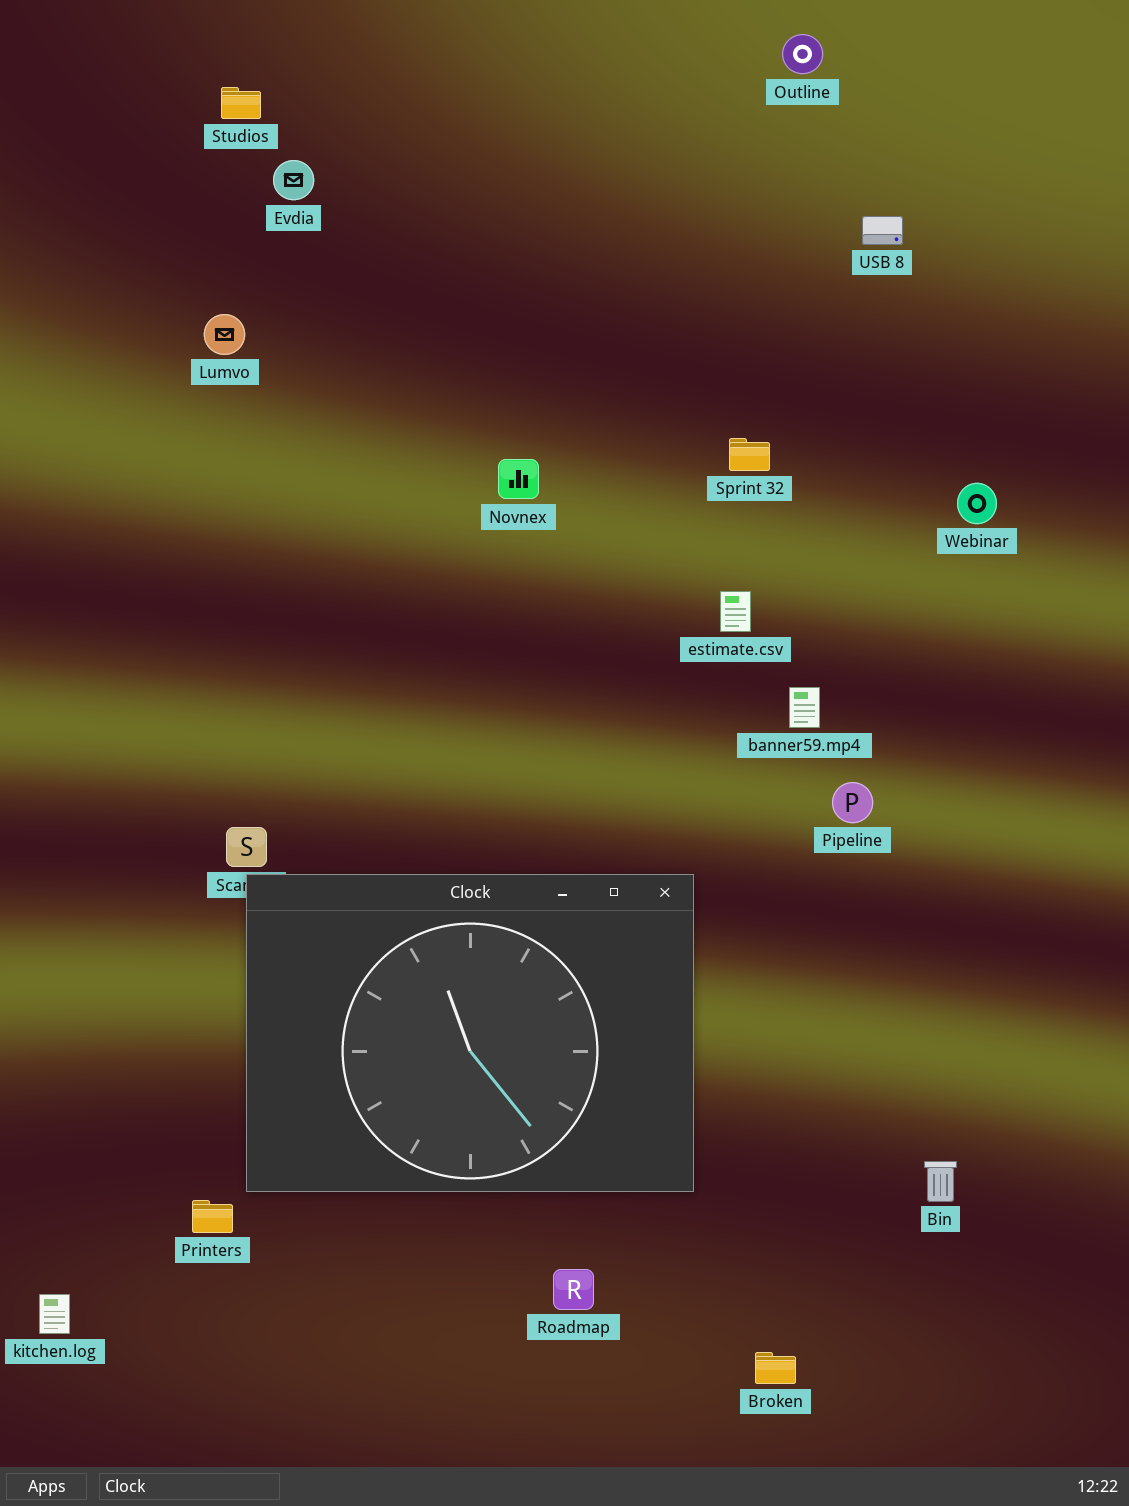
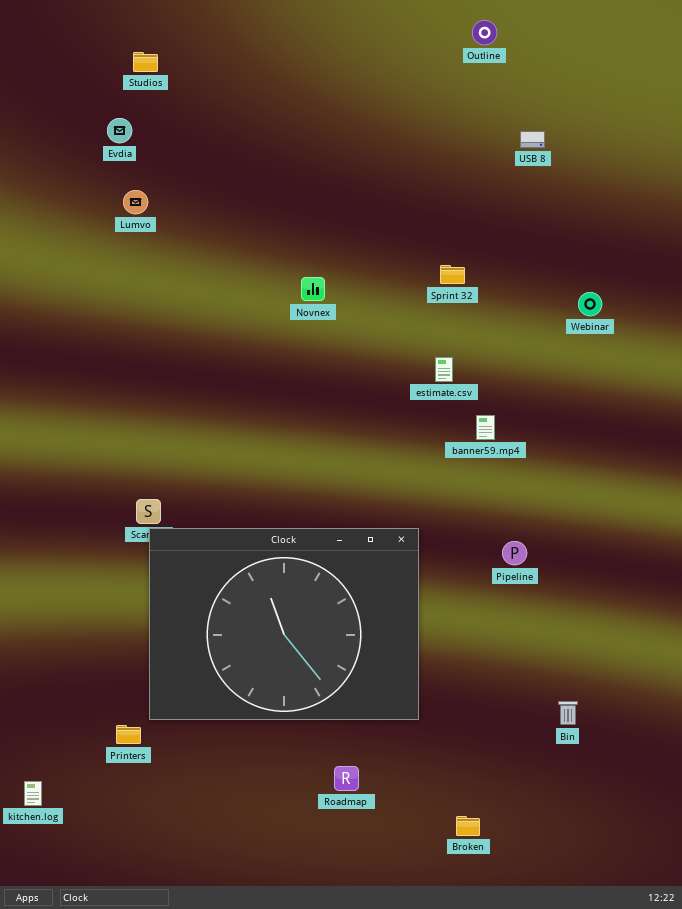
Evdia: [273,160,314,200] -> [107,118,132,143], moved
Pipeline: [832,782,873,823] -> [502,541,527,565], moved

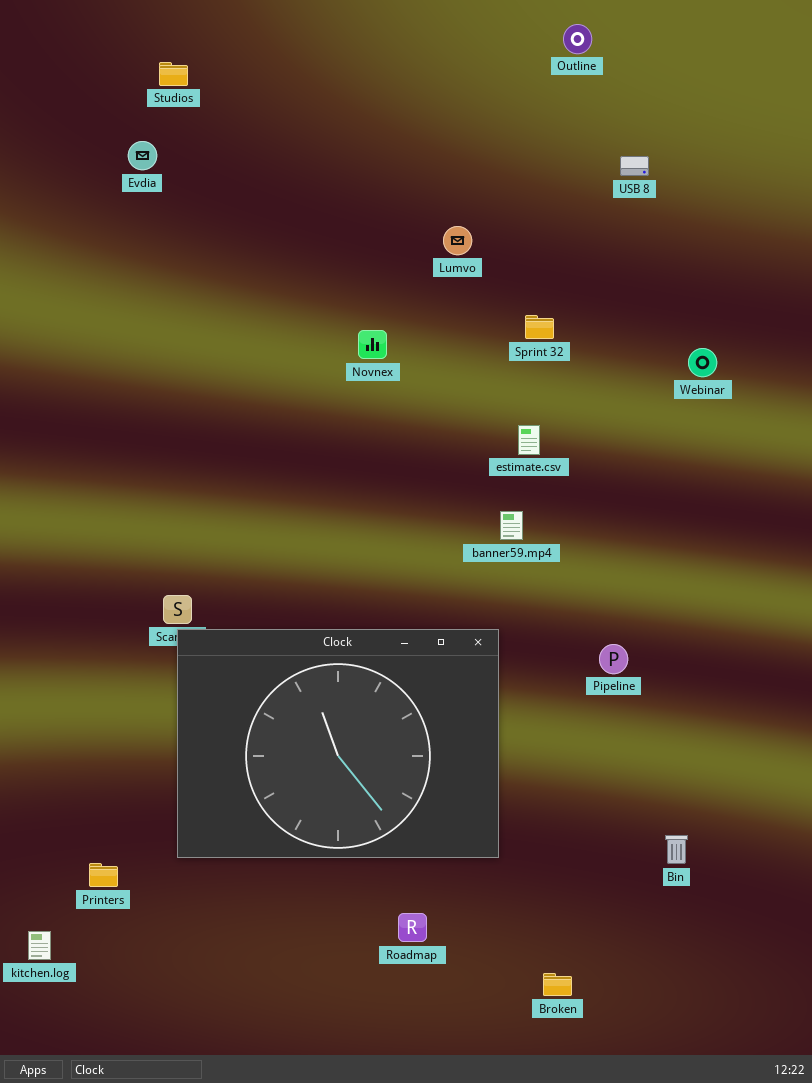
Lumvo: [123,190,148,214] -> [443,226,472,255], moved
banner59.mp4: [476,415,495,440] -> [500,511,523,540], moved
Printers: [116,725,141,744] -> [89,863,118,887], moved

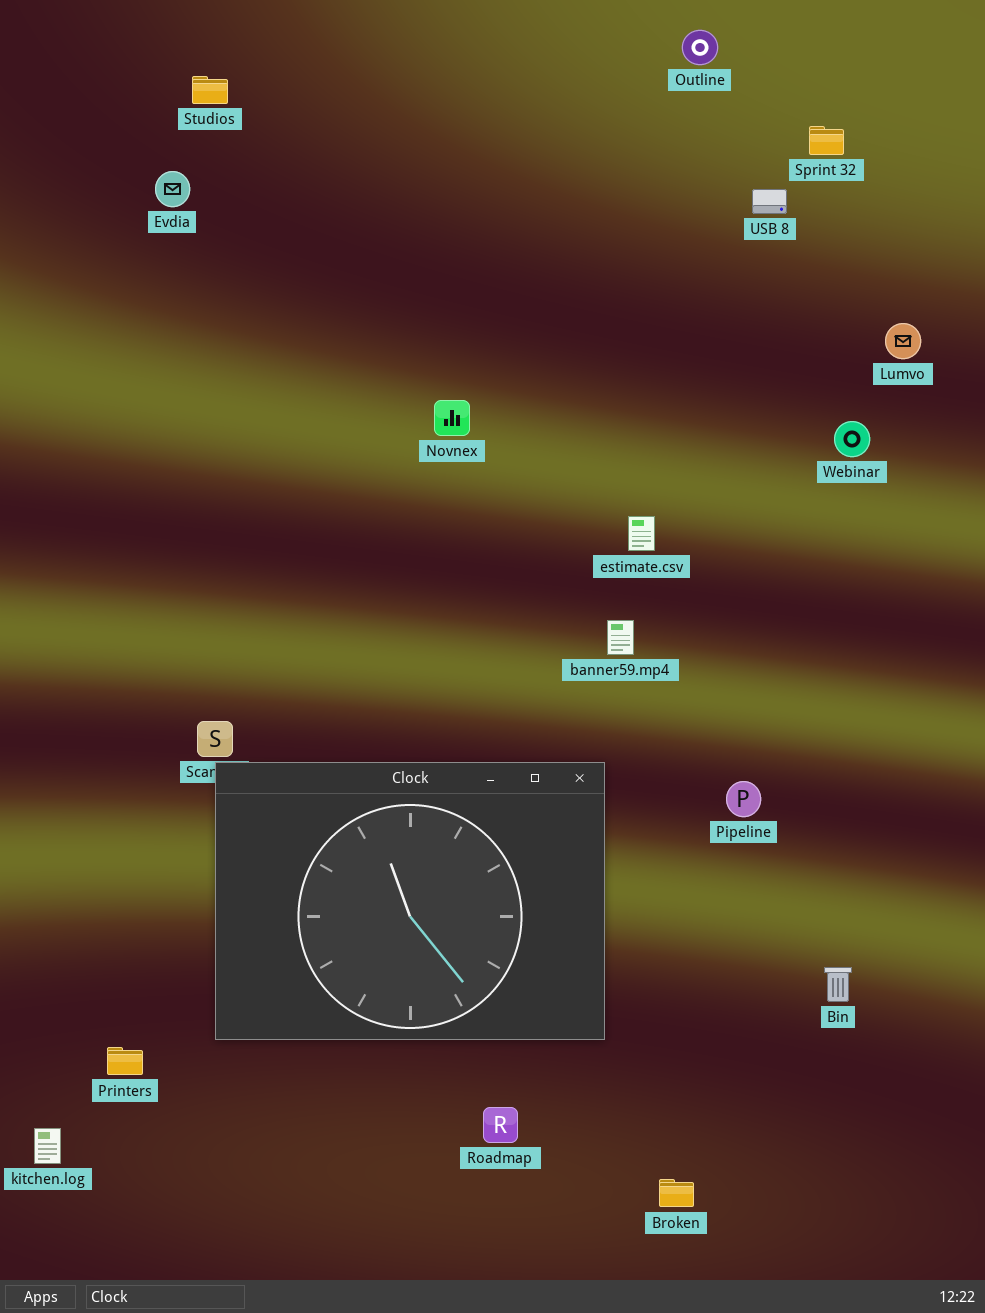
Lumvo: [443,226,472,255] -> [885,323,921,359], moved
Sprint 32: [525,315,554,339] -> [809,126,844,155], moved
Bin: [665,835,688,864] -> [824,967,852,1002], moved

